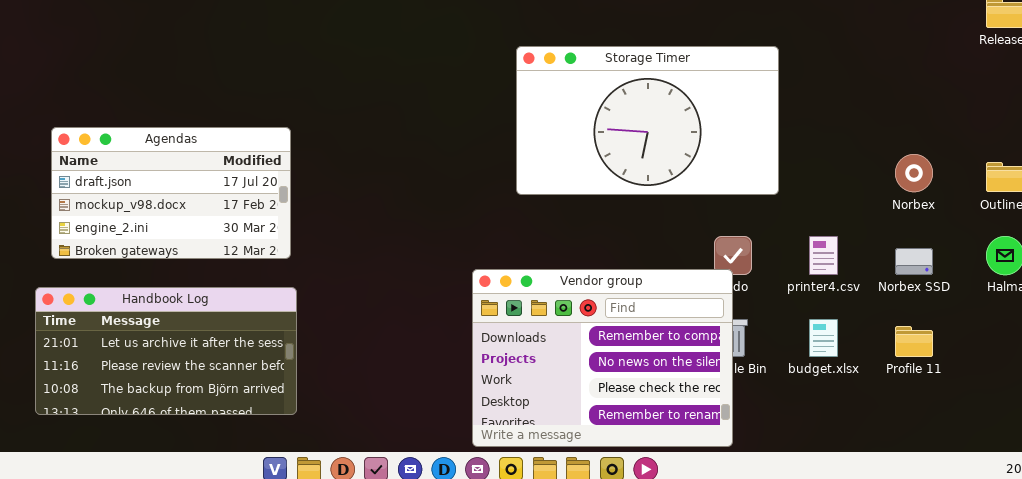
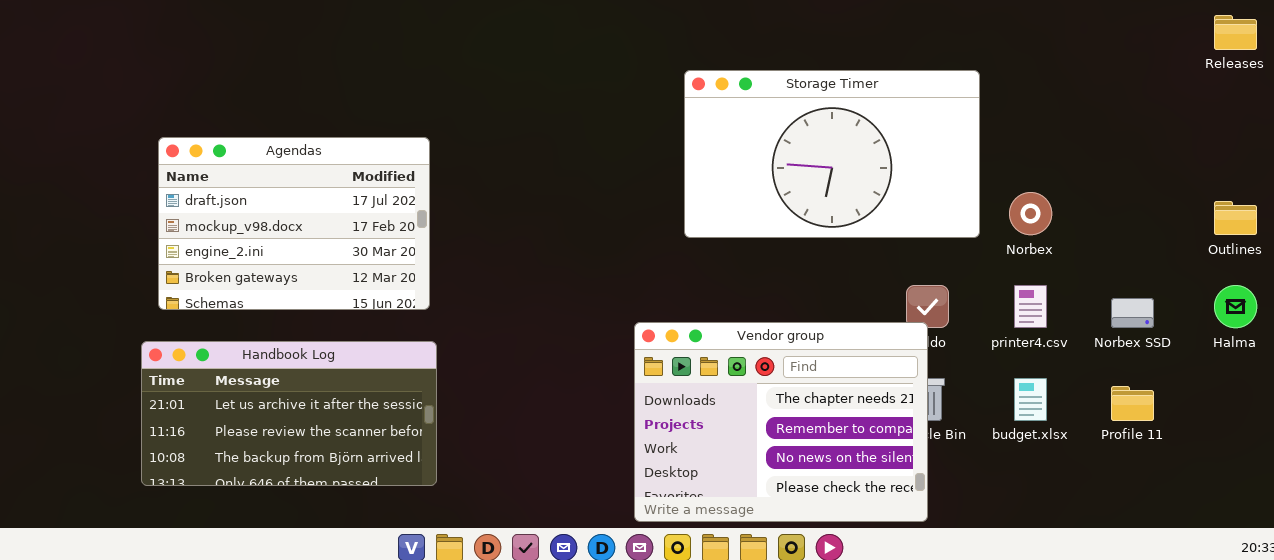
Agendas: [51,127,291,259] -> [158,137,430,310], resized
Norbex: [895,154,933,192] -> [1009,192,1052,235], moved
Vendor group: [472,269,733,447] -> [634,322,928,522], scrolled up 1 row

